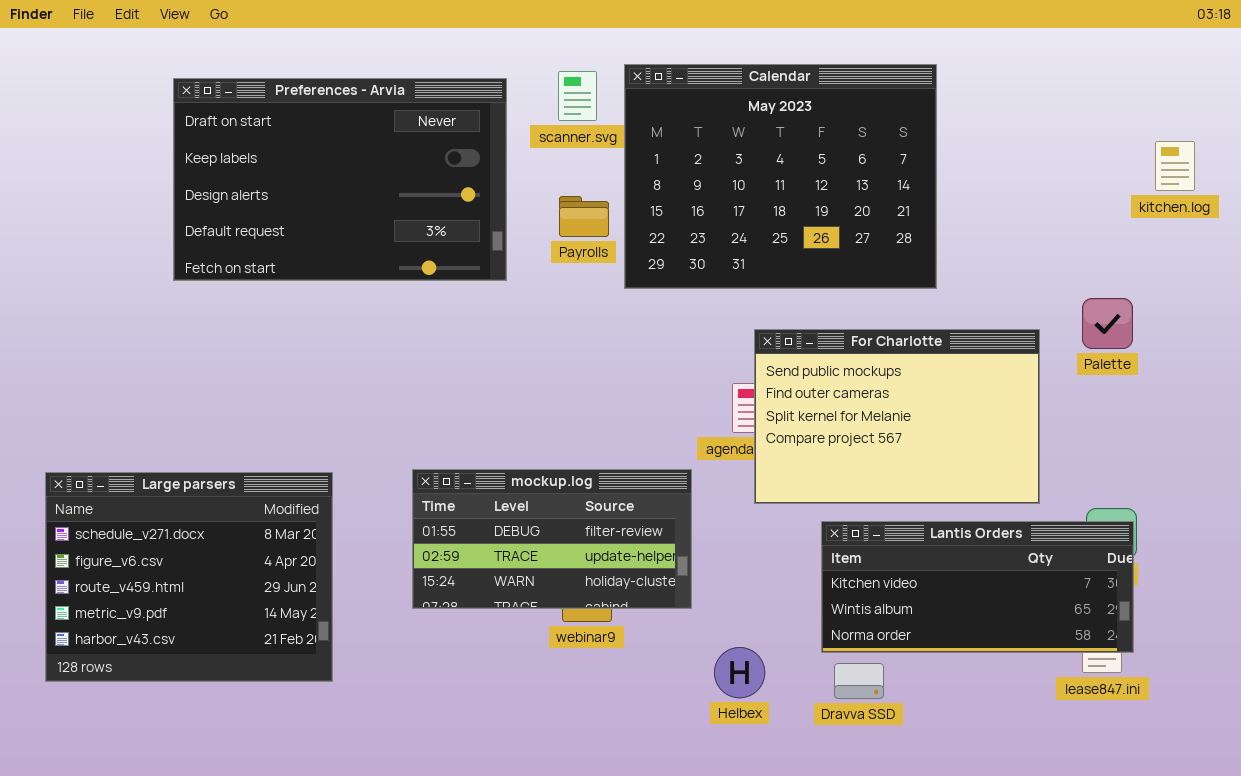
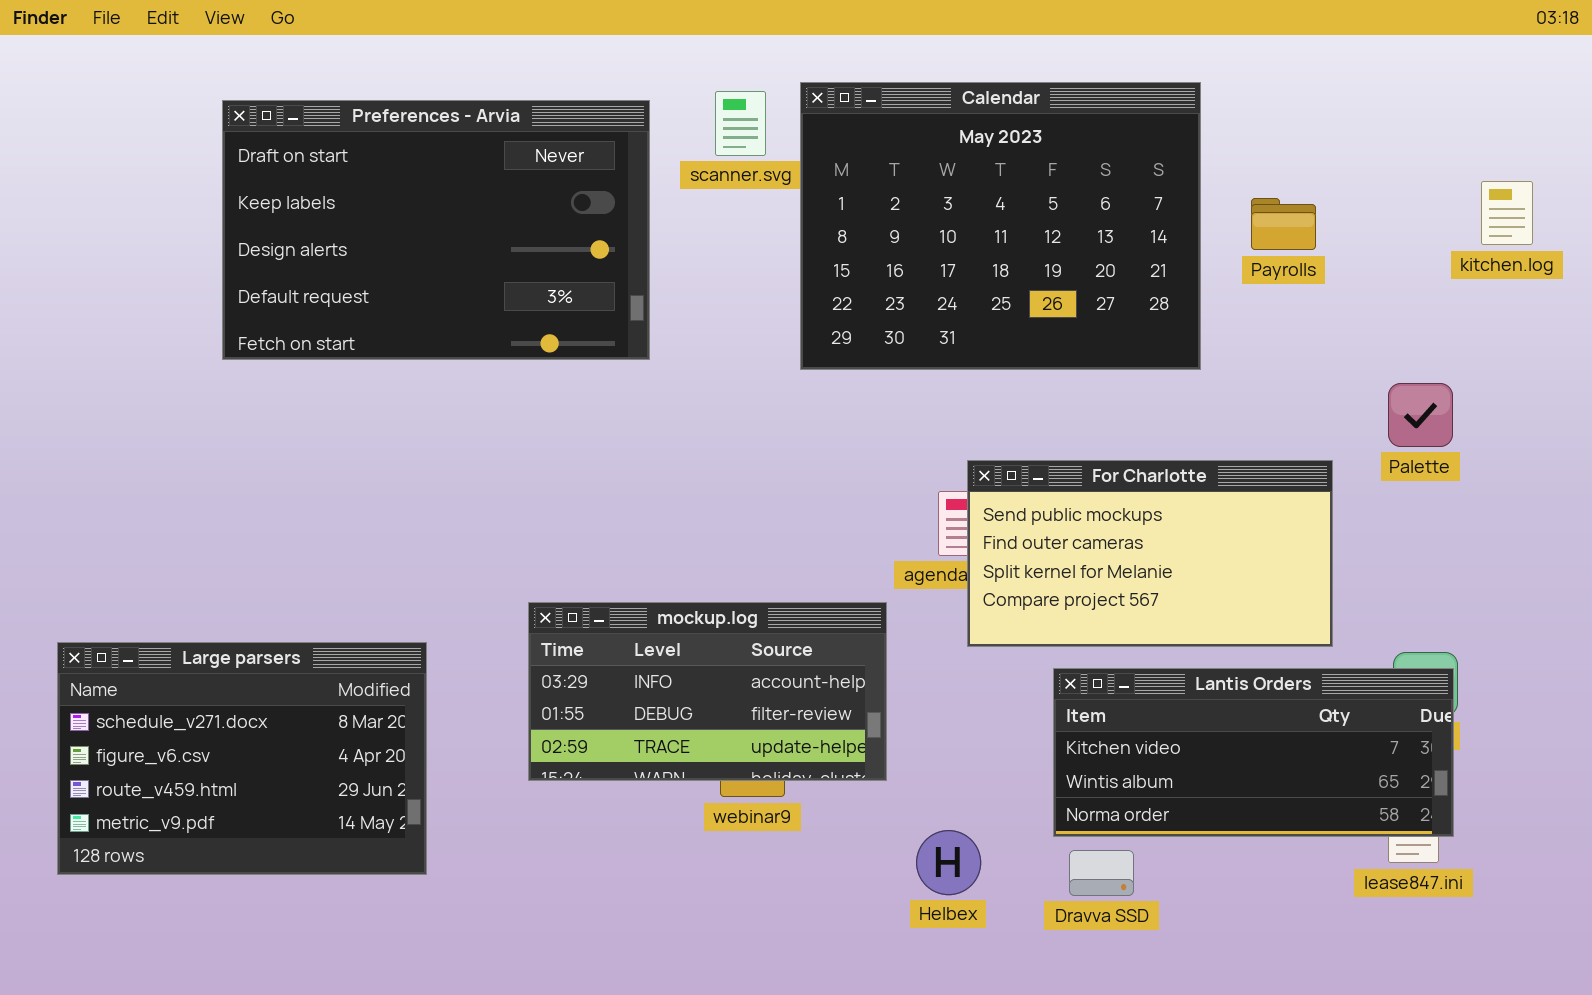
Payrolls: [559,196,609,237] -> [1251,198,1316,250], moved
For Charlotte: [754,329,1040,504] -> [967,460,1333,647], resized
mockup.log: [412,469,692,609] -> [528,602,887,781], scrolled up 1 row
Large parsers: [45,472,333,682] -> [57,642,427,875], resized

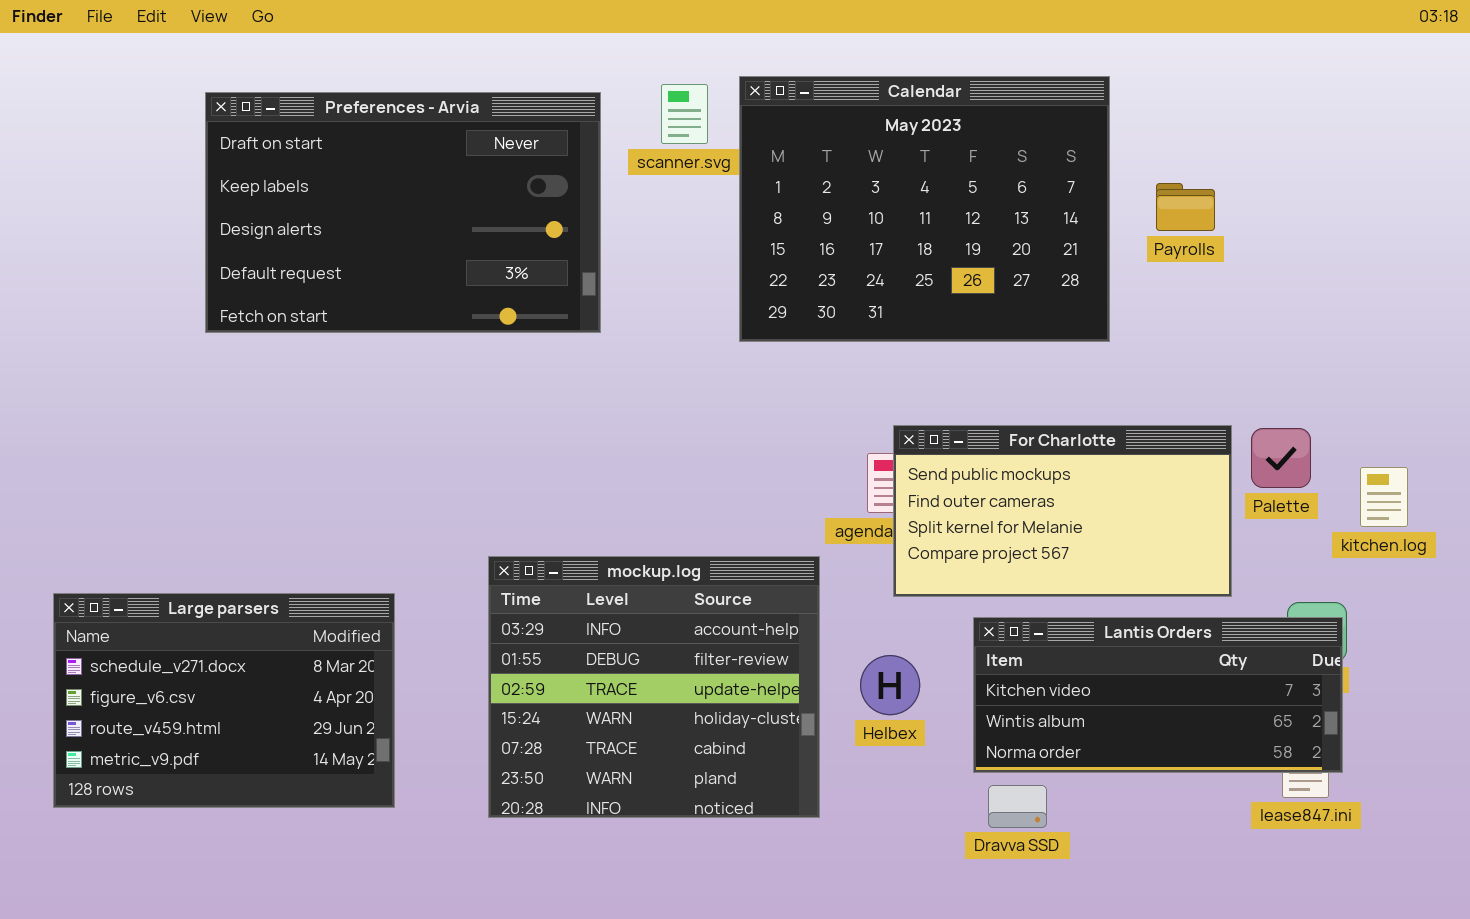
kitchen.log: [1481,181,1533,245] -> [1360,467,1408,527], moved
Palette: [1388,383,1453,447] -> [1251,428,1311,488], moved
mockup.log: [528,602,887,781] -> [488,556,820,818], resized
Helbex: [916,830,981,895] -> [860,655,920,715], moved

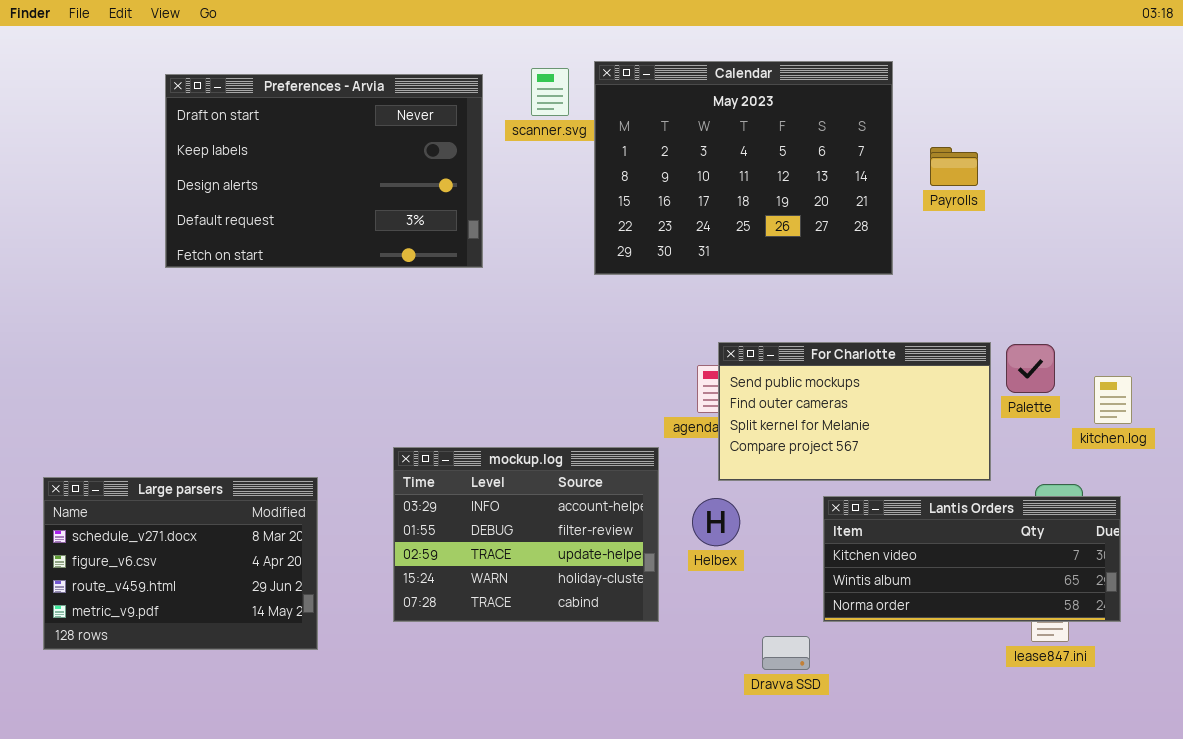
mockup.log: [488,556,820,818] -> [393,447,659,622], resized
Lantis Orders: [973,617,1343,773] -> [823,496,1121,622], moved
Helbex: [860,655,920,715] -> [692,498,740,546], moved
Dravva SSD: [988,785,1047,828] -> [762,636,810,670], moved

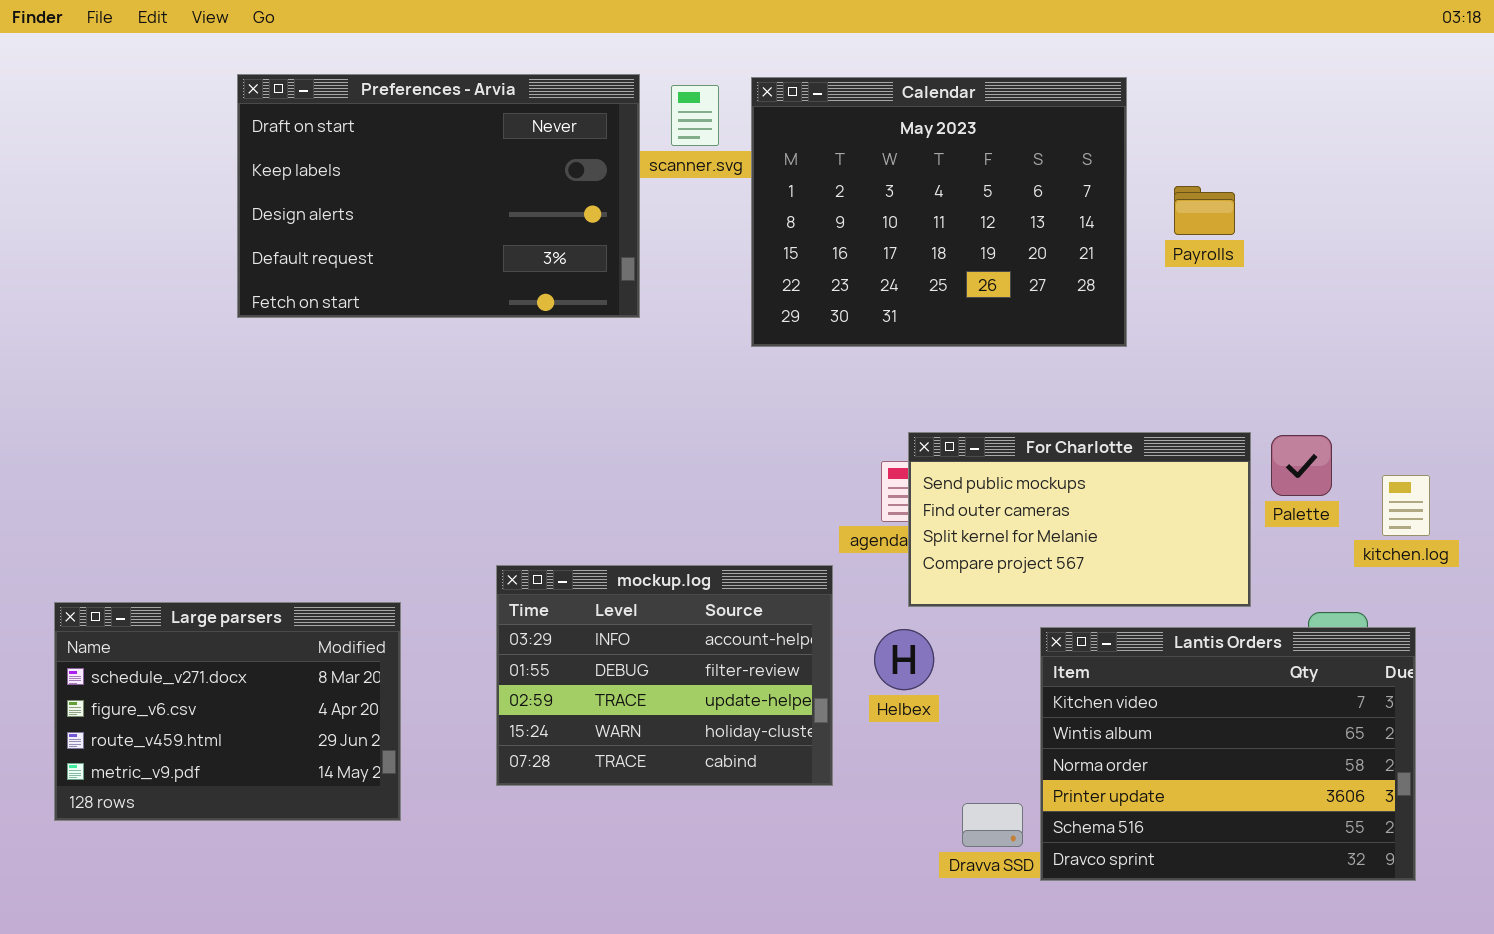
Preferences - Arvia: [165,74,483,268] -> [237,74,640,318], moved
Lantis Orders: [823,496,1121,622] -> [1040,627,1416,881], resized

